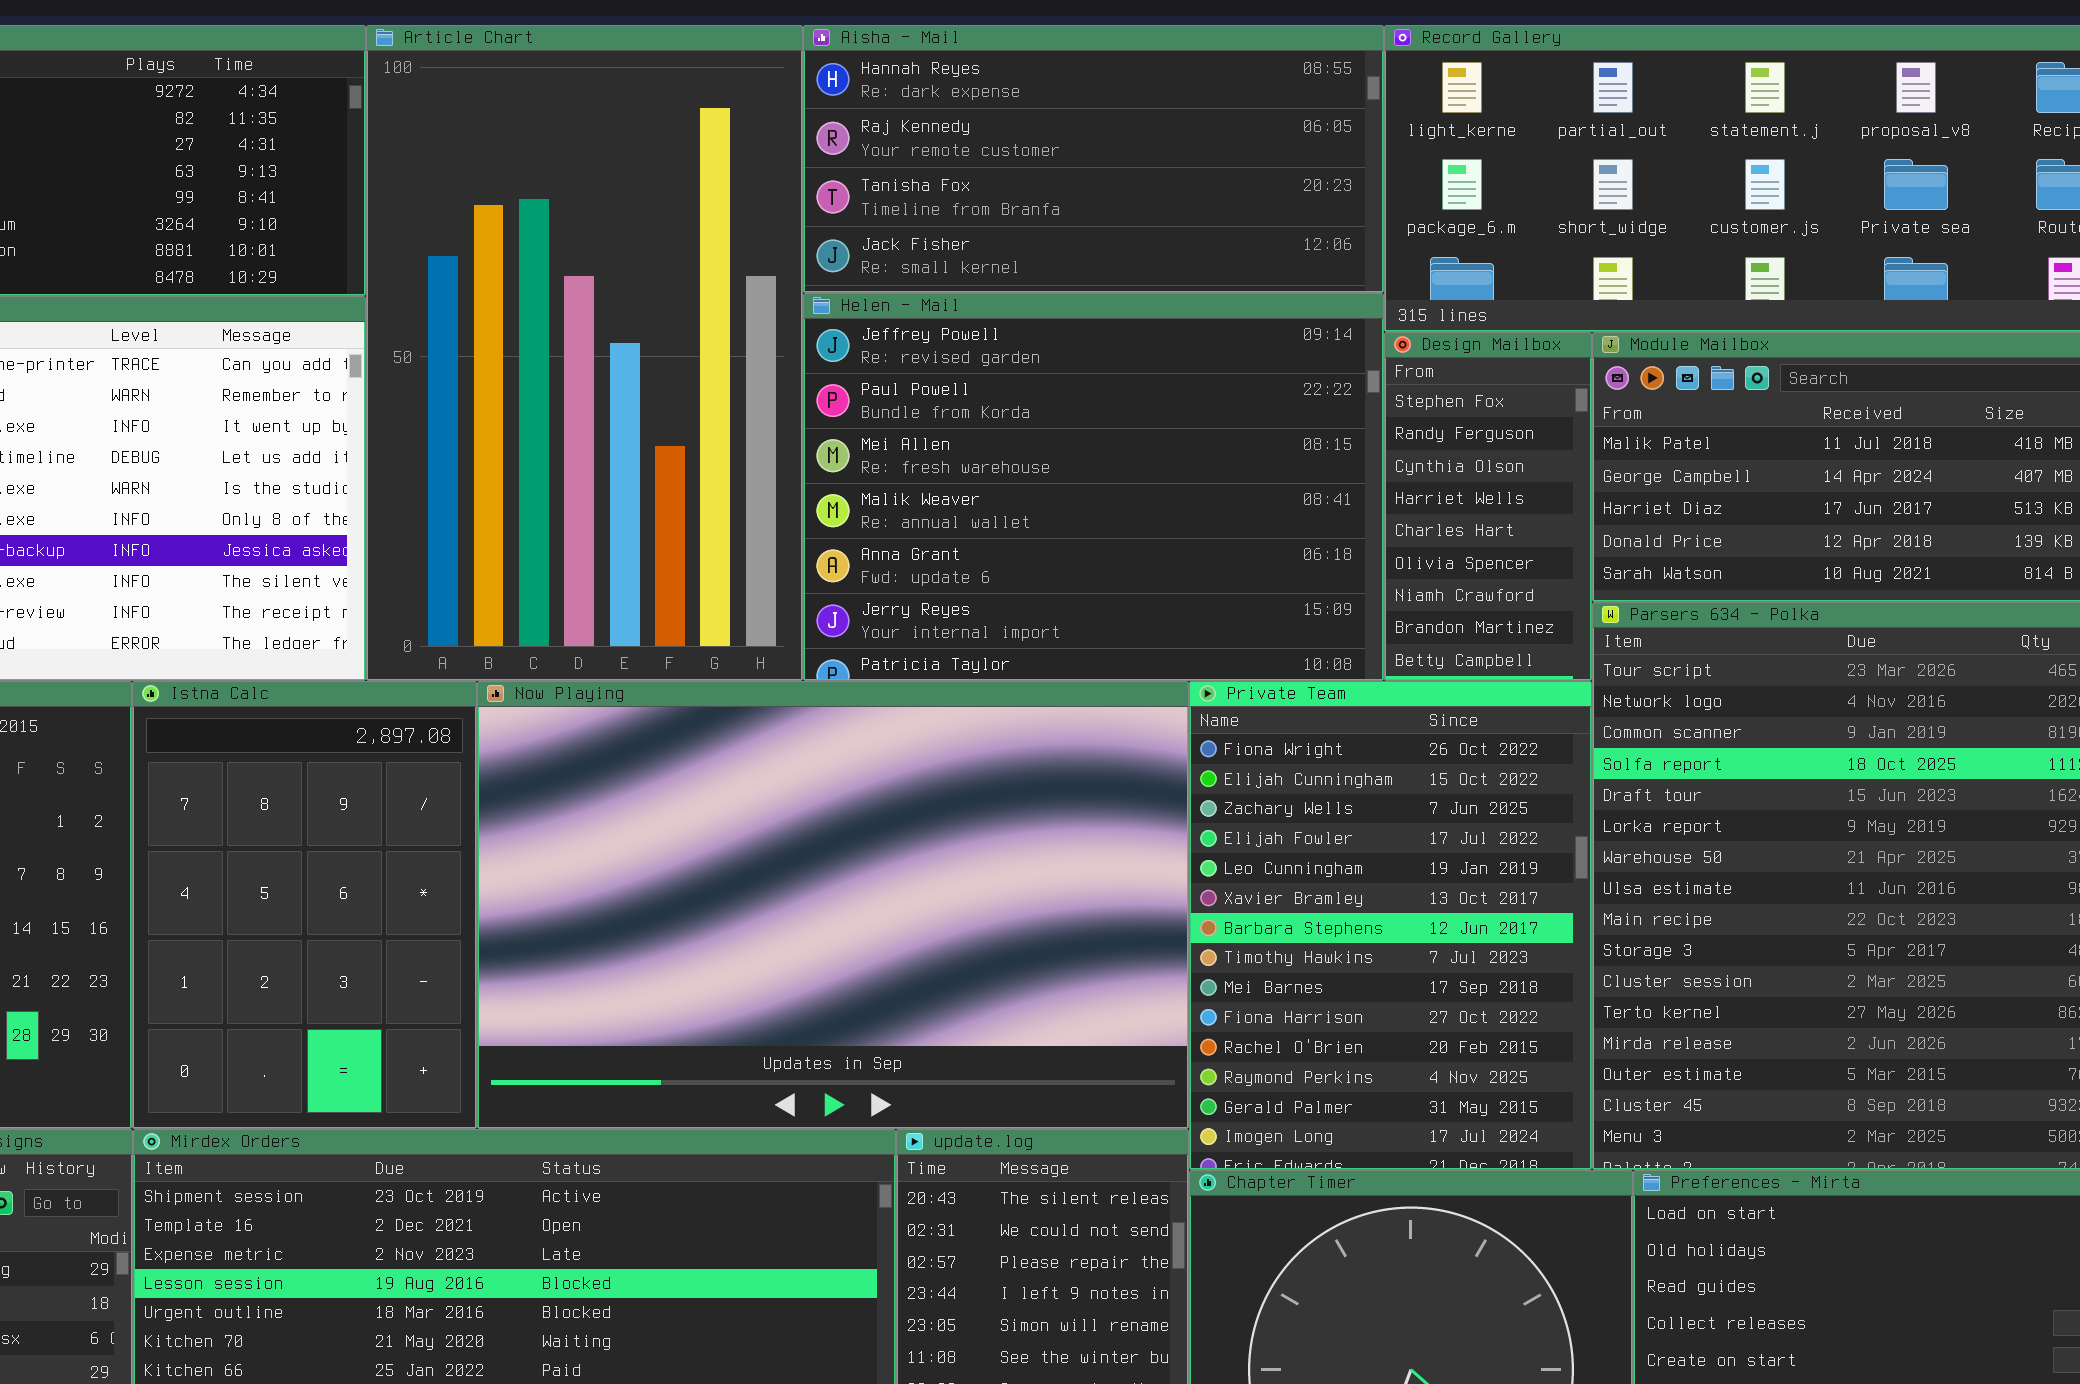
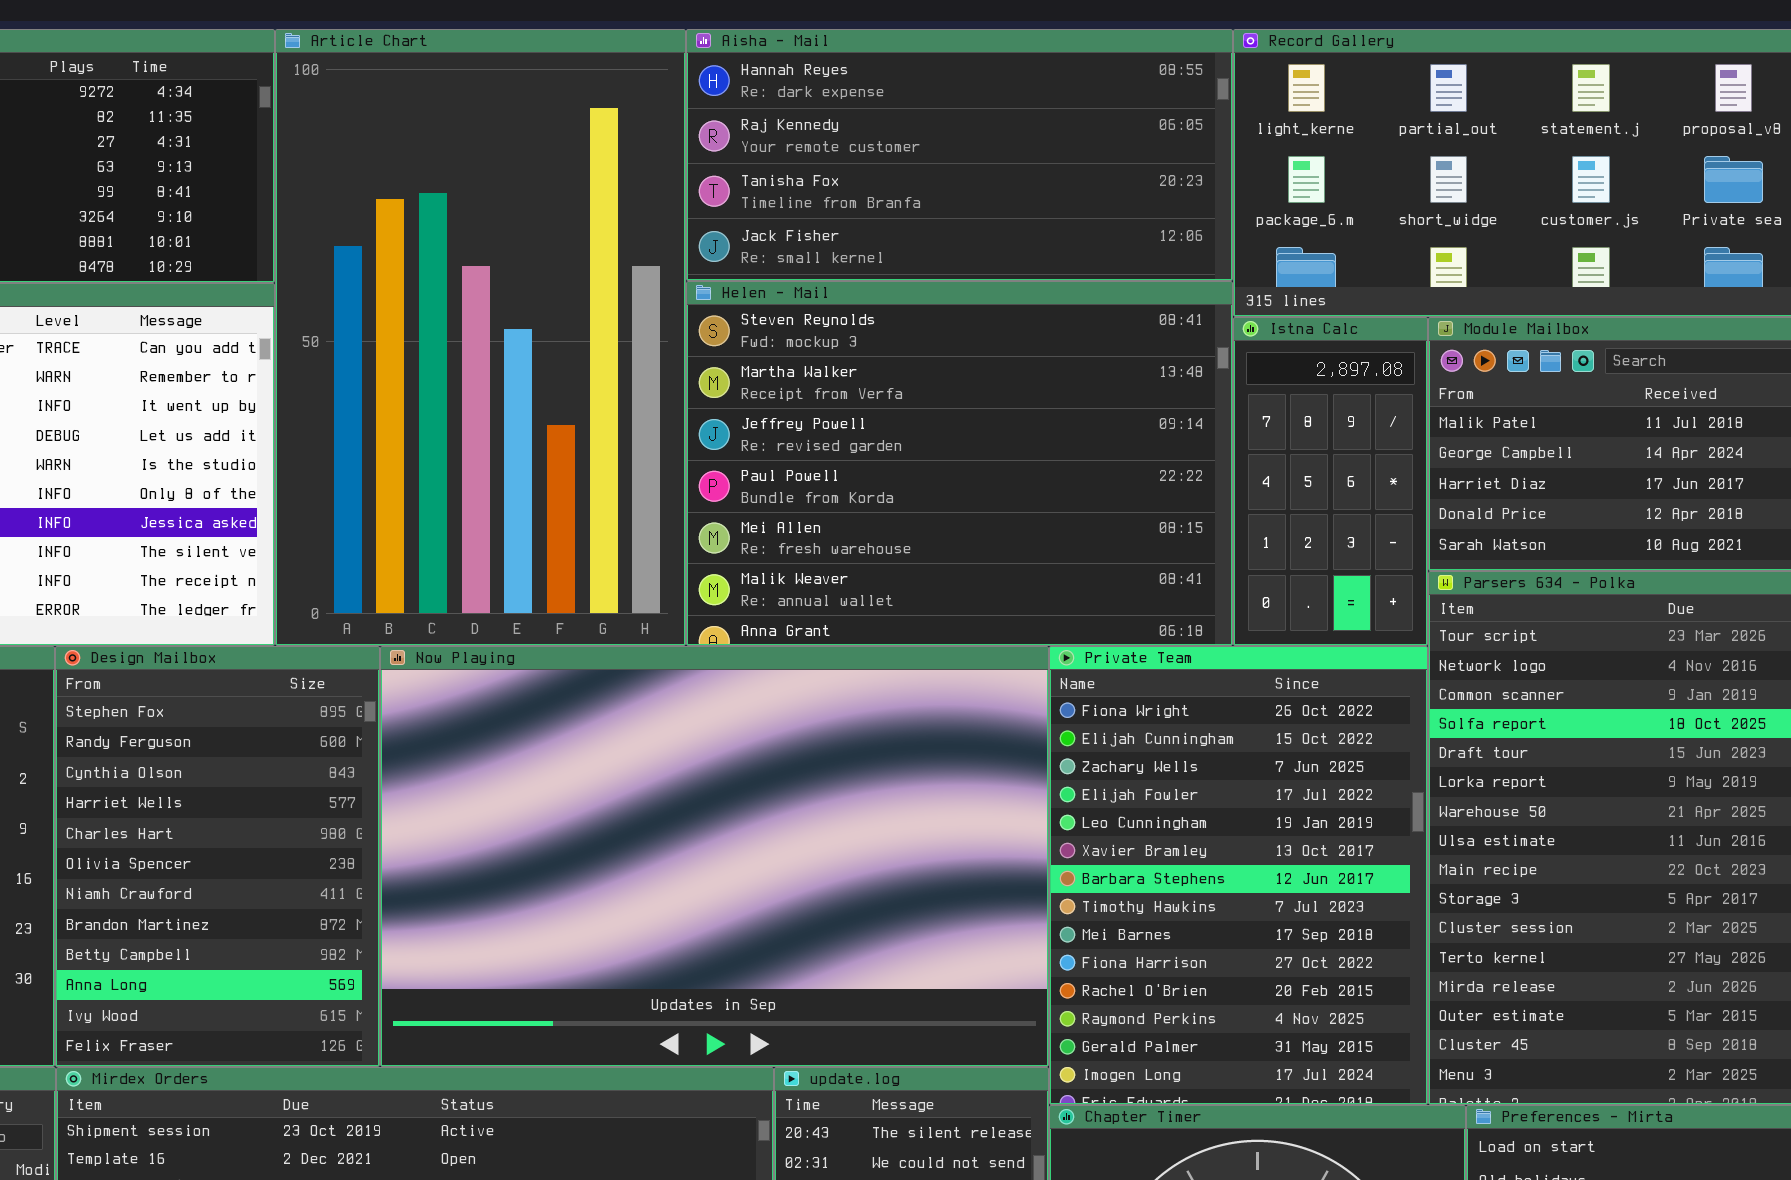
Helen - Mail: [803,293,1384,681] -> [686,281,1233,646], scrolled up 2 rows
Design Mailbox: [1384,332,1592,681] -> [55,646,380,1067], moved, resized
Istna Calc: [132,681,477,1129] -> [1233,317,1428,646], moved, resized

